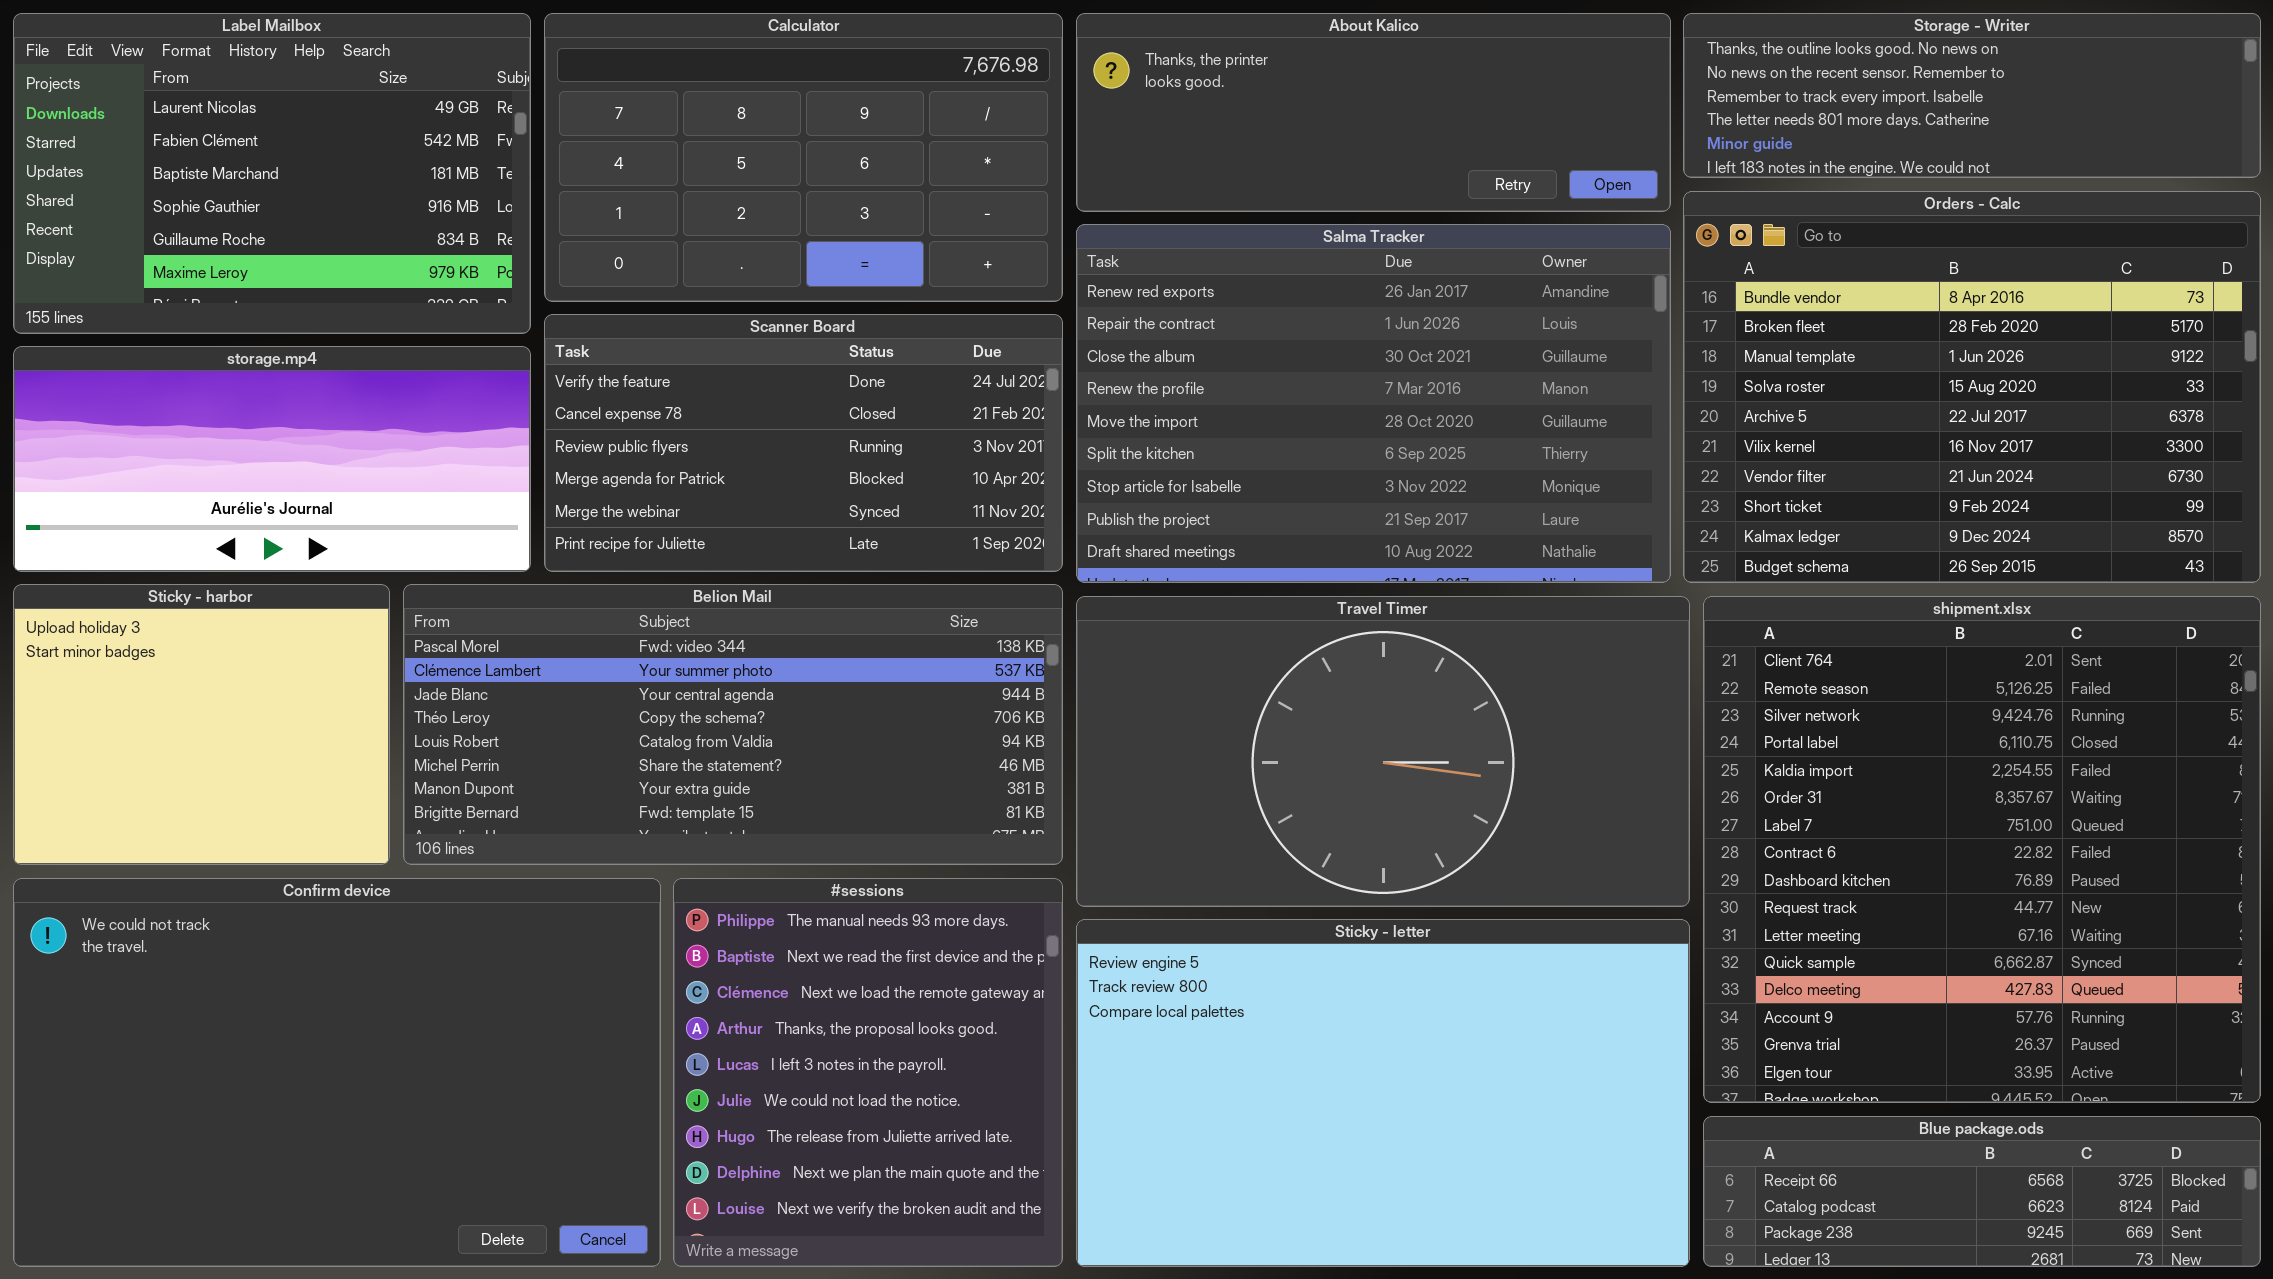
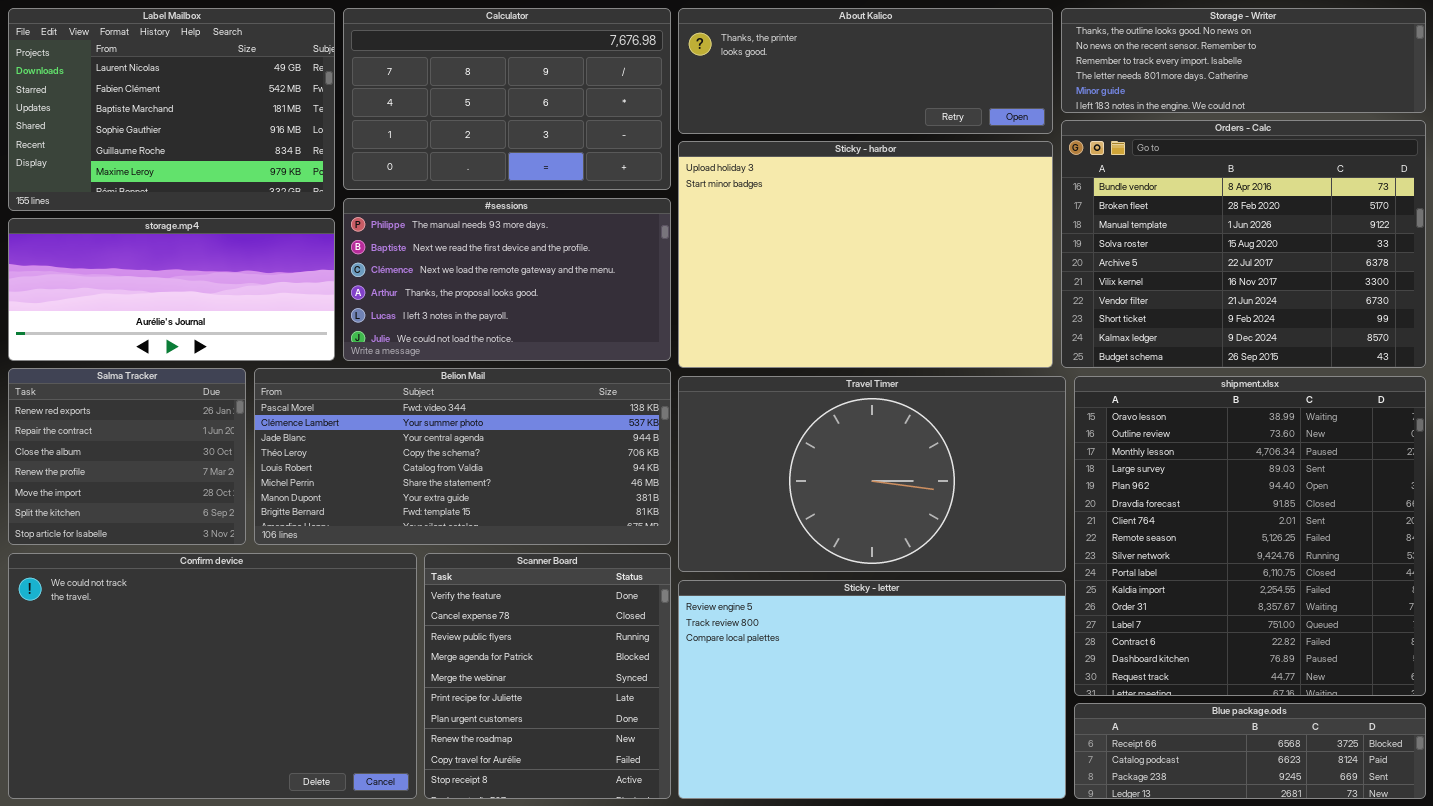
Salma Tracker: [1076,224,1671,583] -> [8,368,246,545], moved, resized
Scanner Board: [544,314,1063,572] -> [424,553,671,799], moved, resized
Sticky - harbor: [13,584,390,865] -> [678,141,1053,368], moved, resized
shipment.xlsx: [1703,596,2261,1103] -> [1074,376,1426,696], scrolled up 6 rows
#sessions: [673,878,1063,1267] -> [343,198,671,361], moved, resized

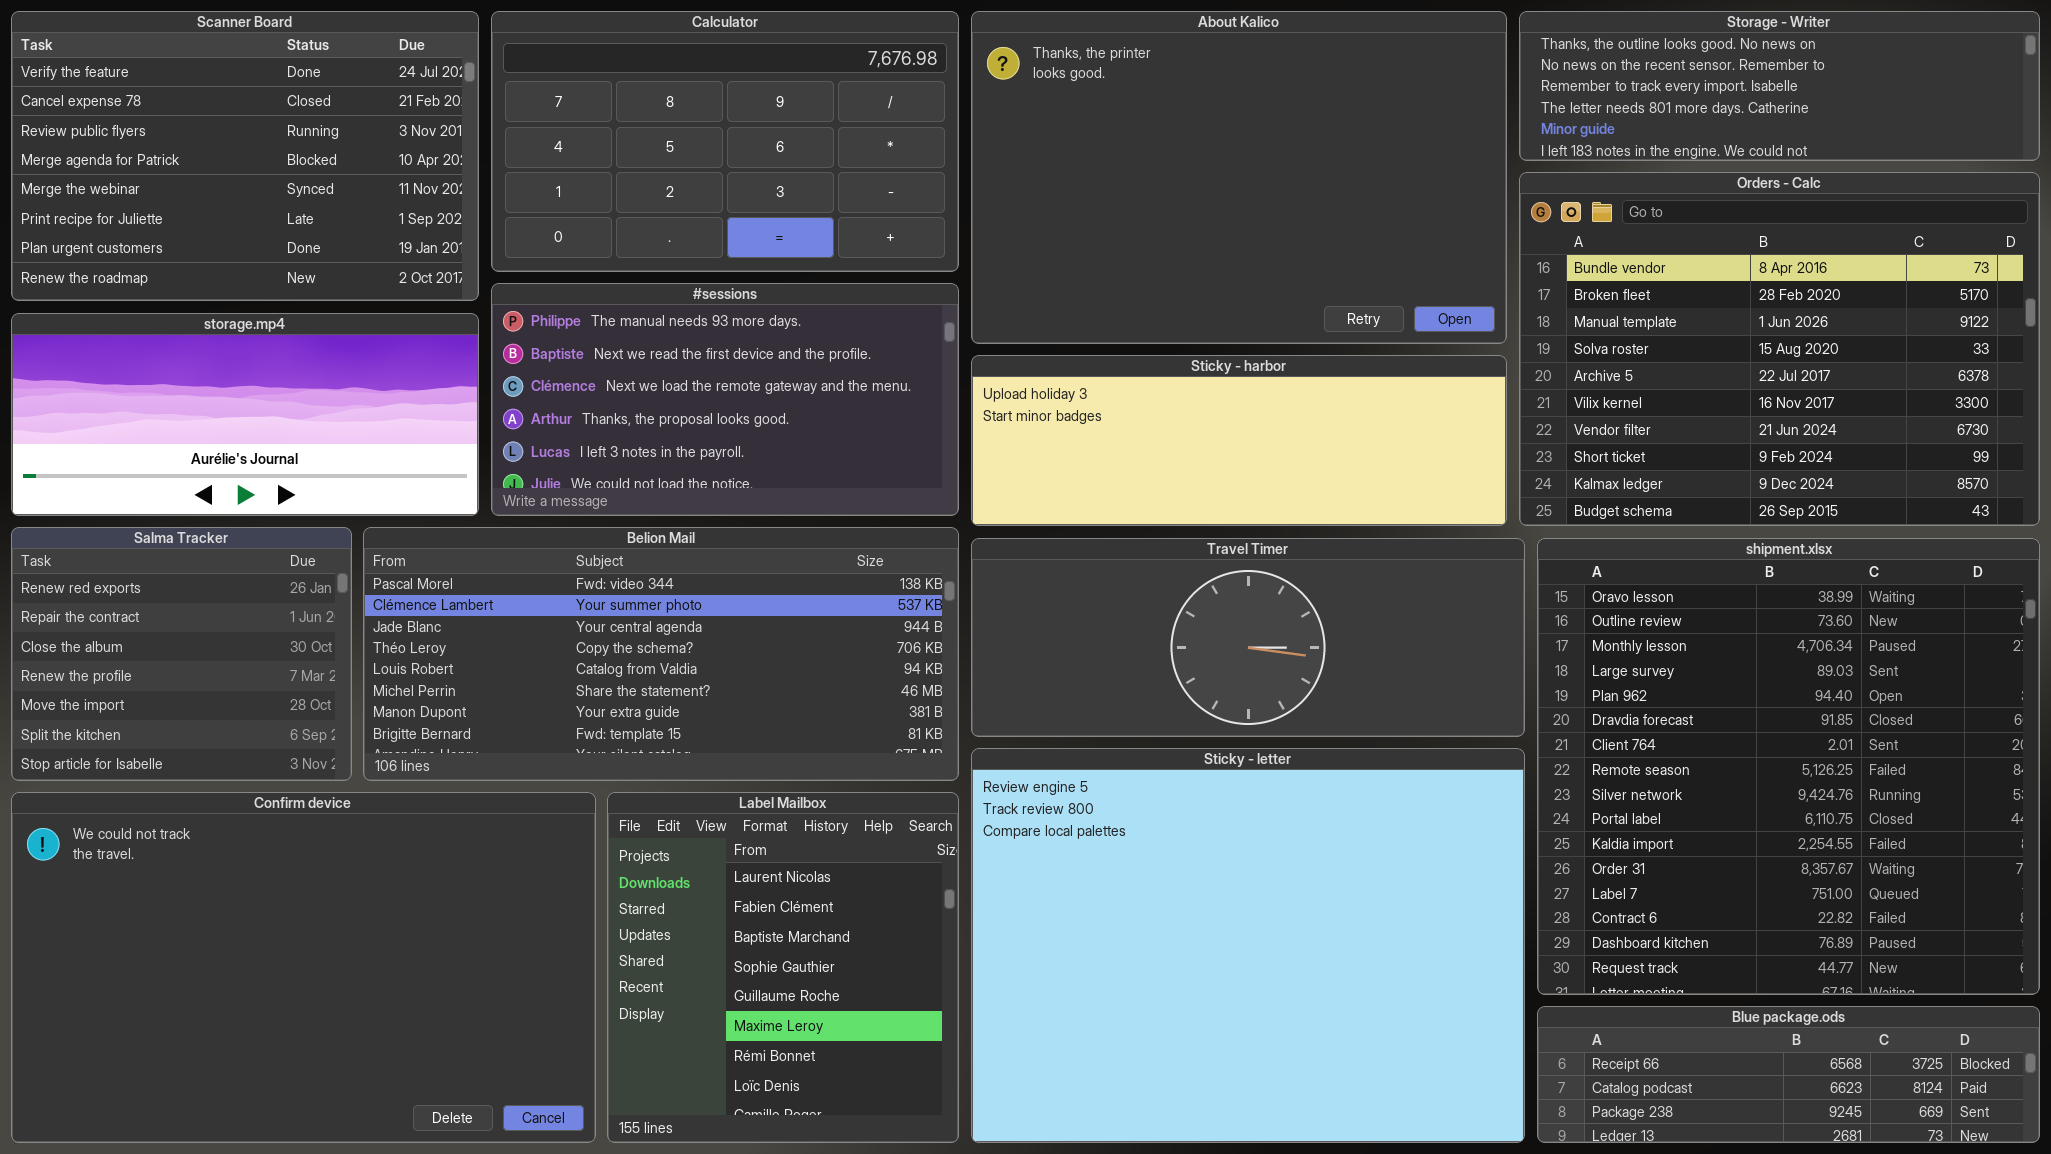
Label Mailbox: [8,8,335,211] -> [607,792,959,1143], moved, resized
About Kalico: [678,8,1053,134] -> [971,11,1507,344], resized
Sticky - harbor: [678,141,1053,368] -> [971,355,1507,526], resized
Travel Timer: [678,376,1066,572] -> [971,538,1525,737], resized
Scanner Board: [424,553,671,799] -> [11,11,479,301], moved, resized
Sticky - letter: [678,580,1066,799] -> [971,748,1525,1143], resized

